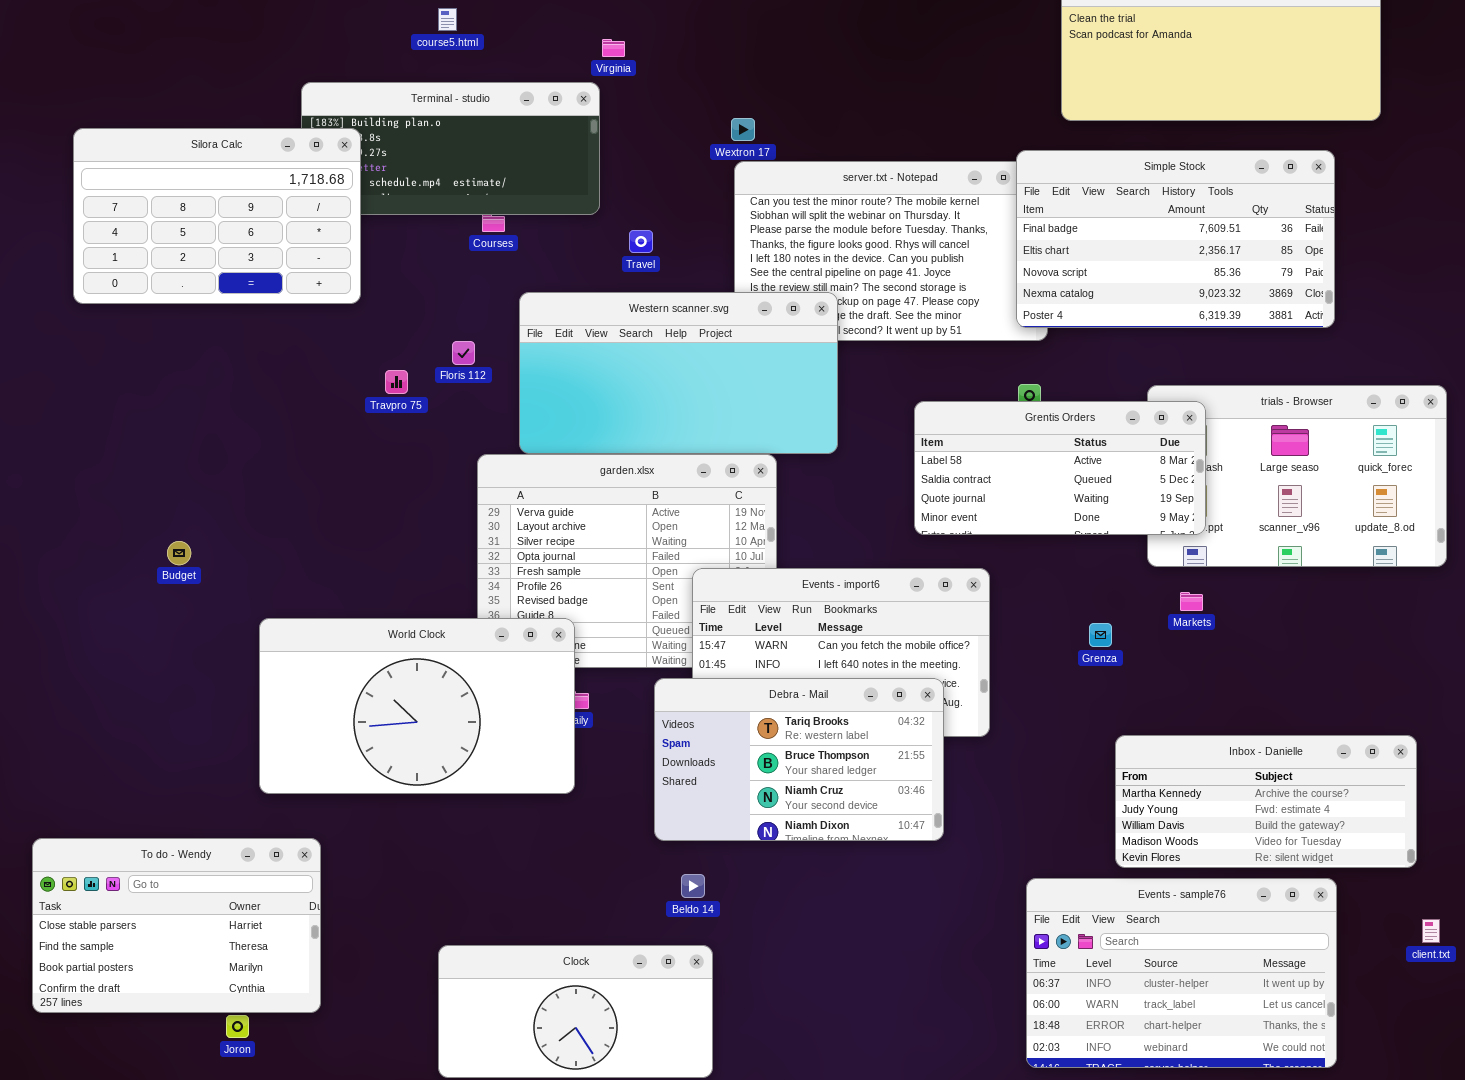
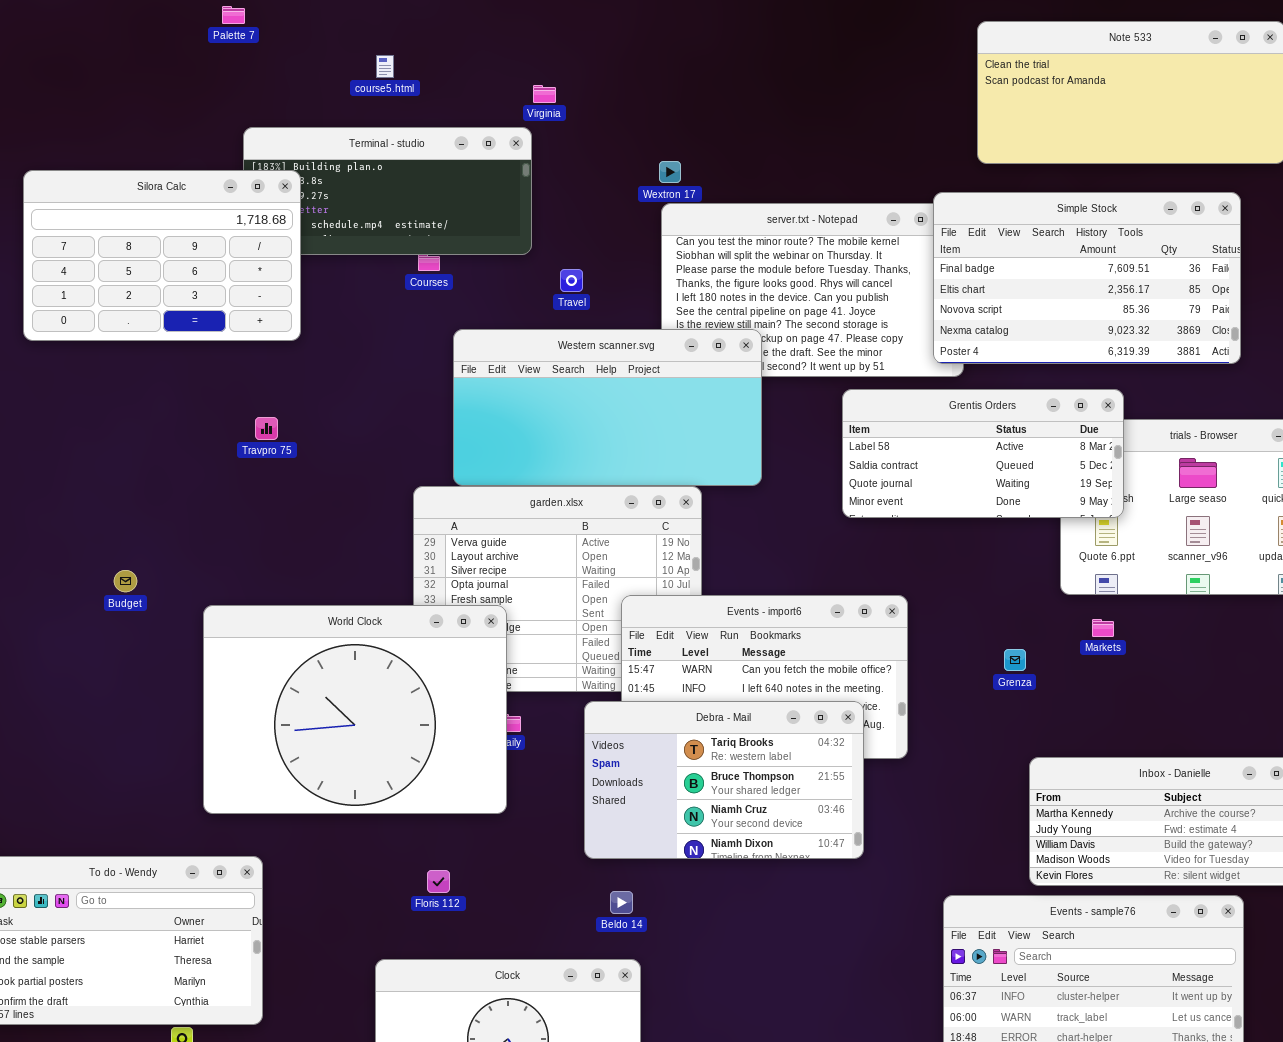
Floris 112: [452,341,475,365] -> [427,870,450,893], moved
Travpro 75: [385,370,408,394] -> [255,417,278,440], moved
Grentis Orders: [914,401,1206,535] -> [842,389,1124,518], moved
World Clock: [259,618,575,794] -> [203,605,507,814], resized

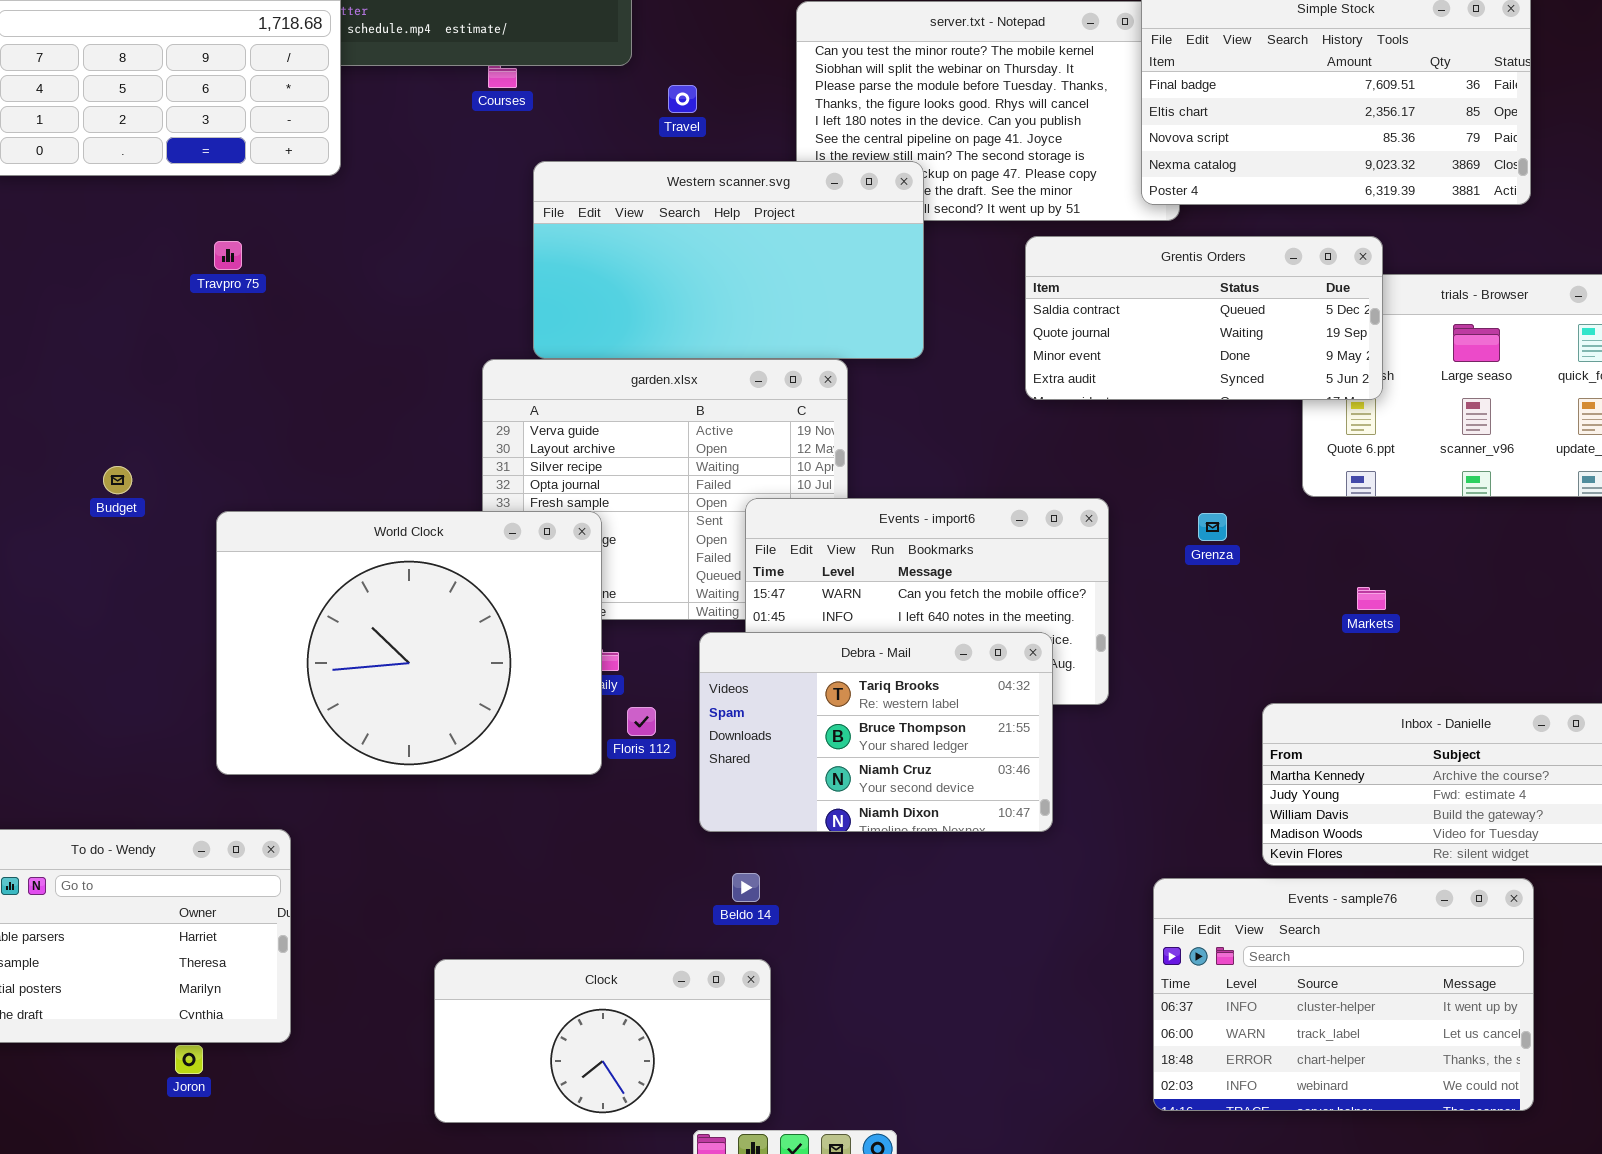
Grentis Orders: [842,389,1124,518] -> [1025,236,1383,400], scrolled down 1 row
Travpro 75: [255,417,278,440] -> [214,241,242,270], moved
Markets: [1092,619,1114,637] -> [1357,587,1386,610], moved
Grenza: [1004,649,1026,671] -> [1198,513,1227,541], moved
Floris 112: [427,870,450,893] -> [627,707,656,736], moved

